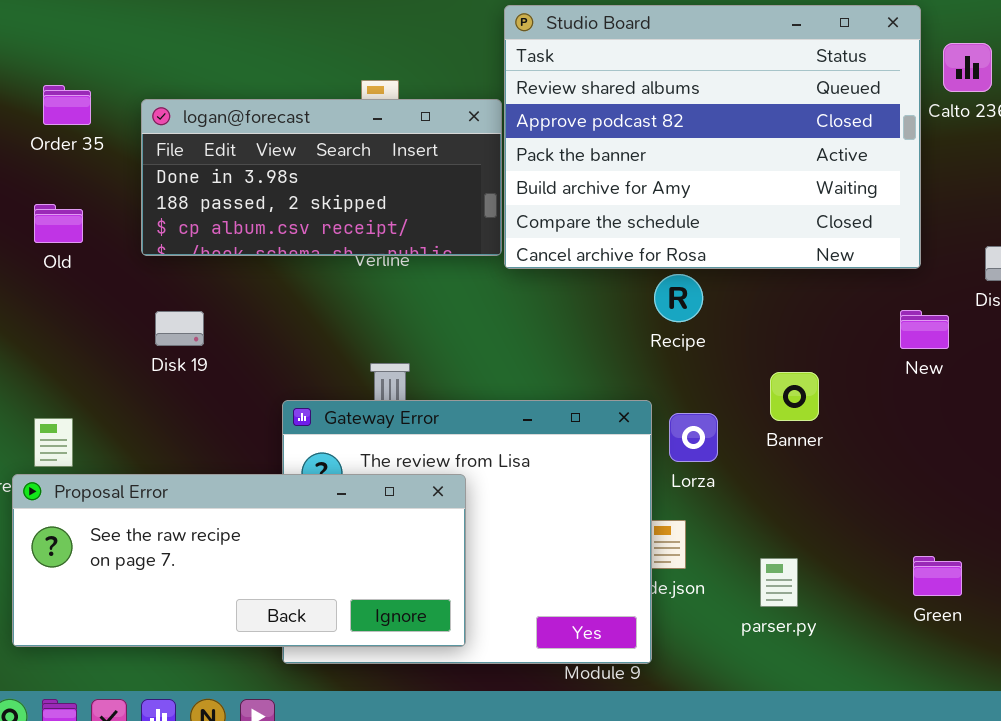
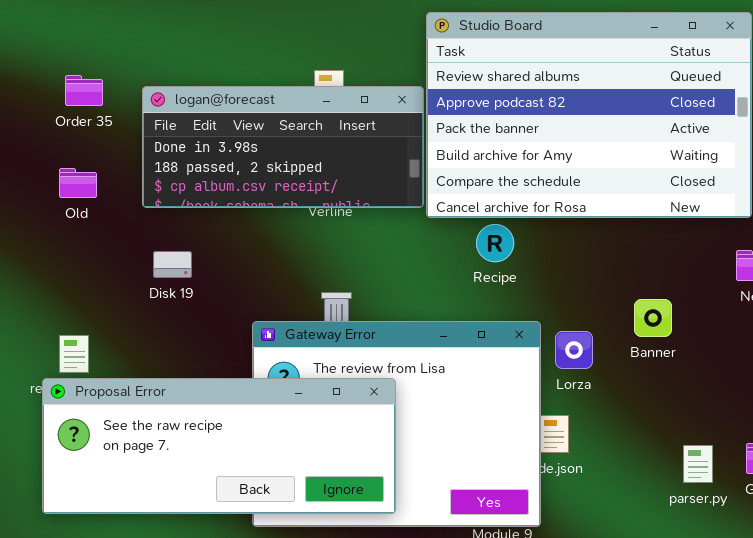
Recipe: [654,274,703,322] -> [476,224,514,262], moved
parser.py: [760,558,798,607] -> [683,445,713,483], moved

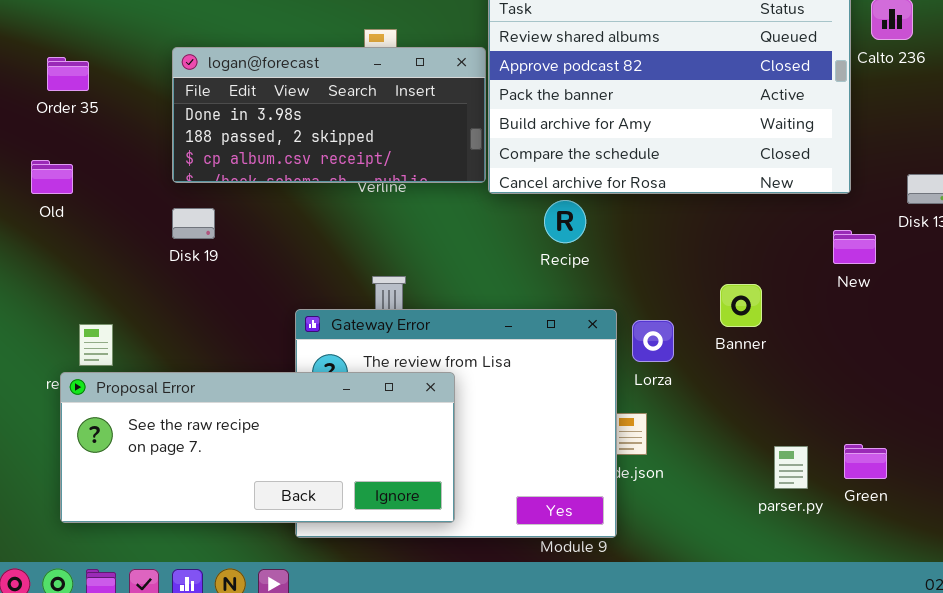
Order 35: [65,75,103,106] -> [47,57,89,91], moved
Old: [59,168,97,198] -> [31,160,73,194], moved
Disk 19: [153,251,192,278] -> [172,208,215,239], moved

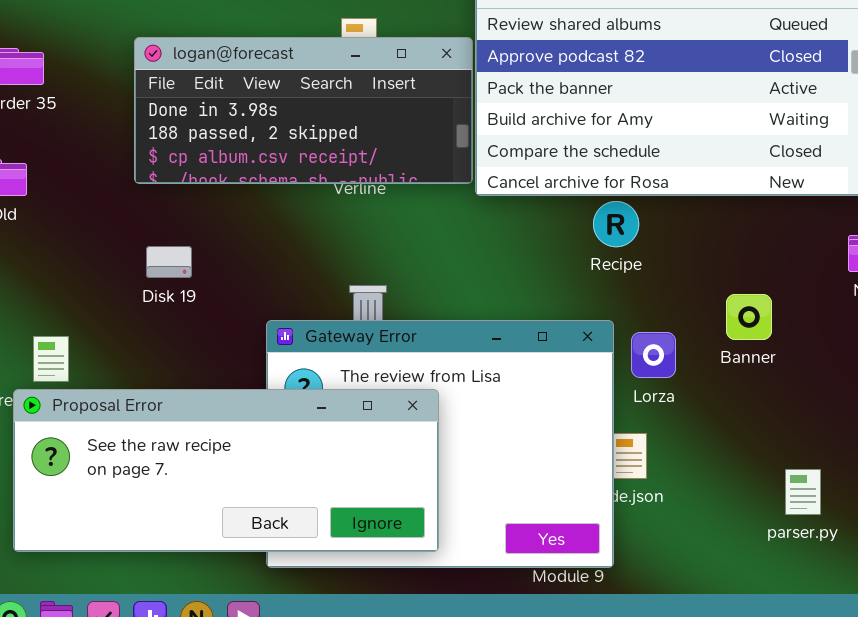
Recipe: [544,200,586,243] -> [593,201,639,247], moved
Disk 19: [172,208,215,239] -> [146,246,192,278], moved

